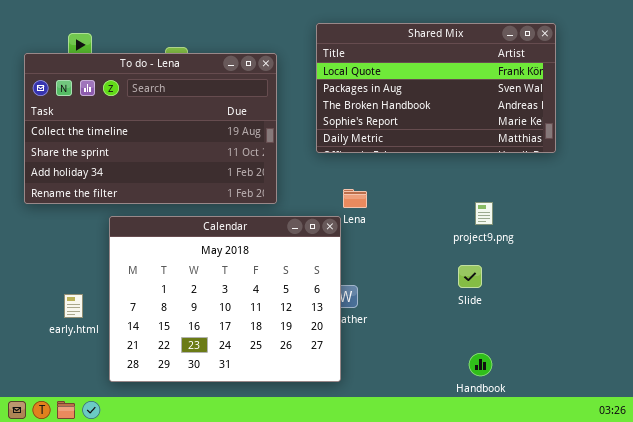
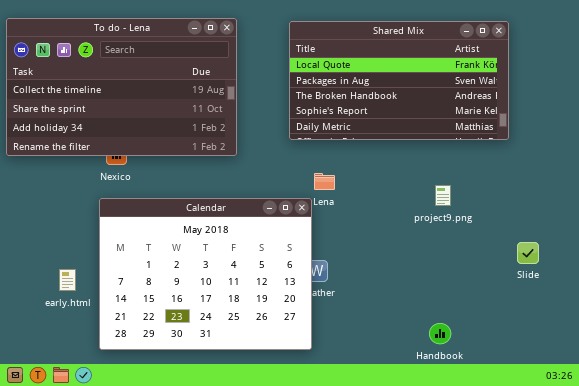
To do - Lena: [24,53,277,204] -> [6,18,237,156], moved
Slide: [458,265,482,288] -> [517,242,539,264], moved

